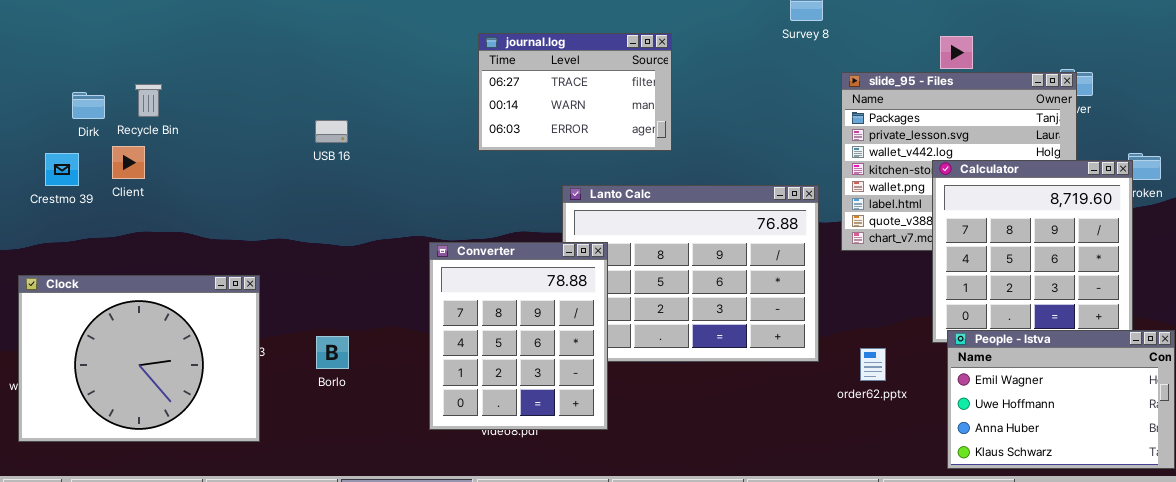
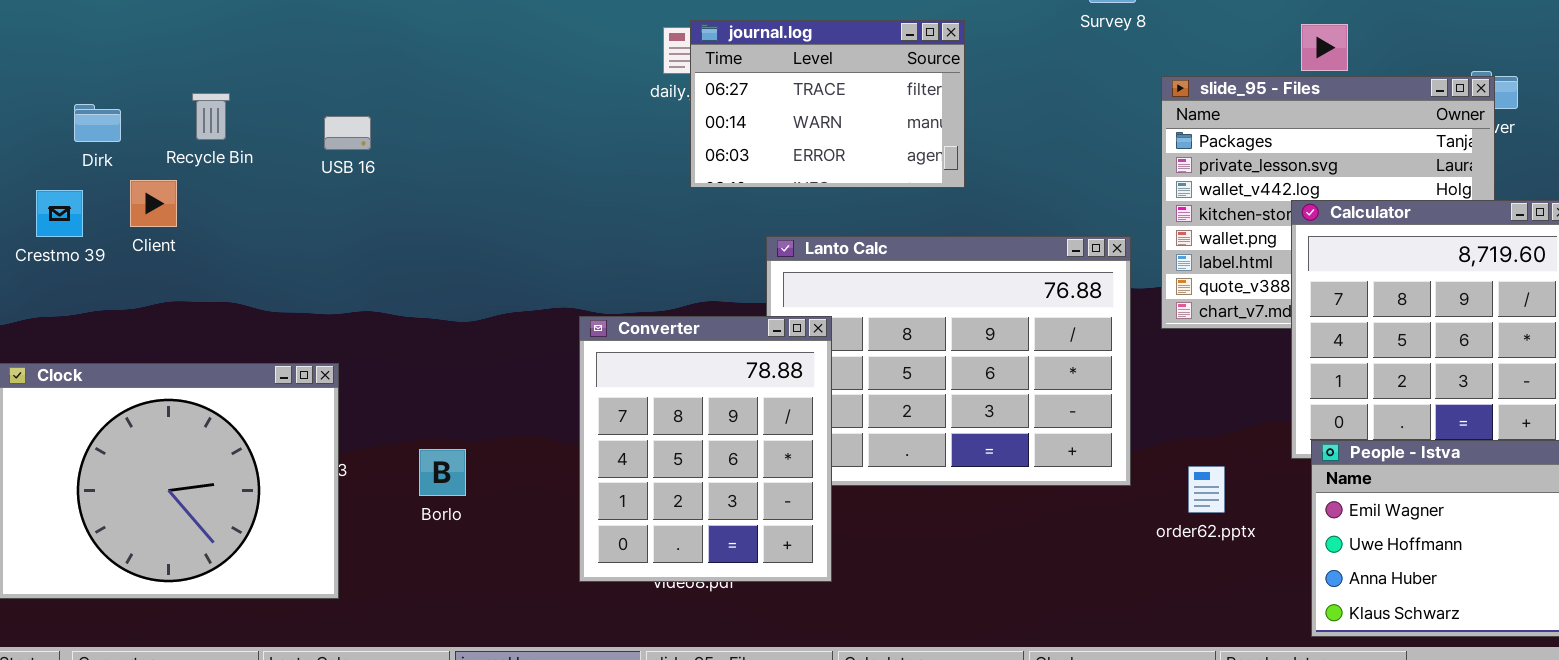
journal.log: [478,33,672,151] -> [690,20,965,188], moved
Recycle Bin: [135,84,162,117] -> [192,93,230,140], moved
USB 16: [315,120,348,143] -> [324,116,371,150], moved

